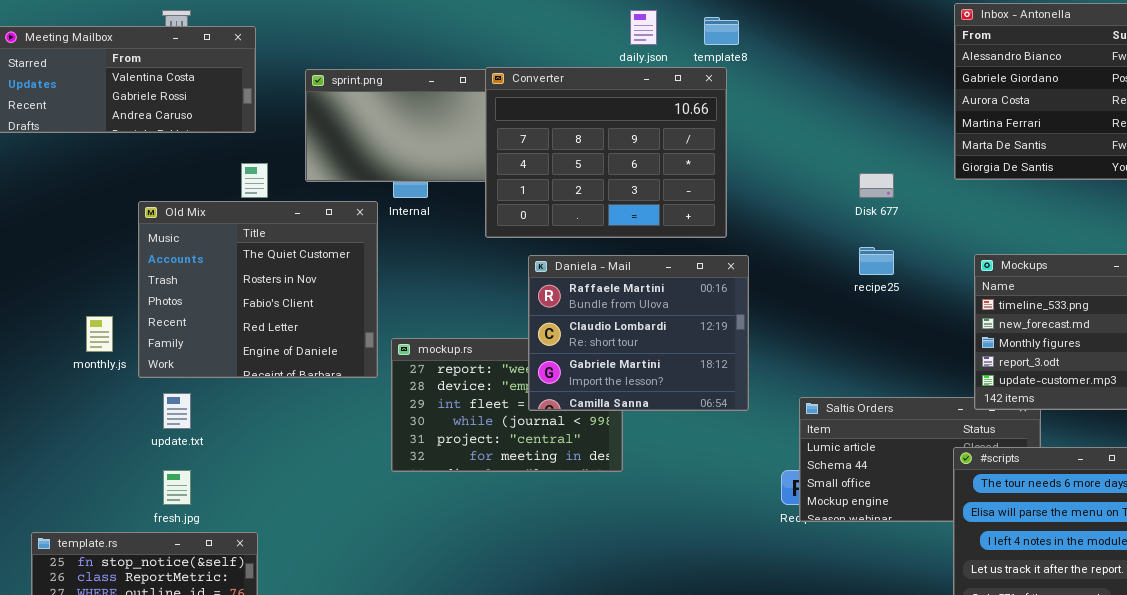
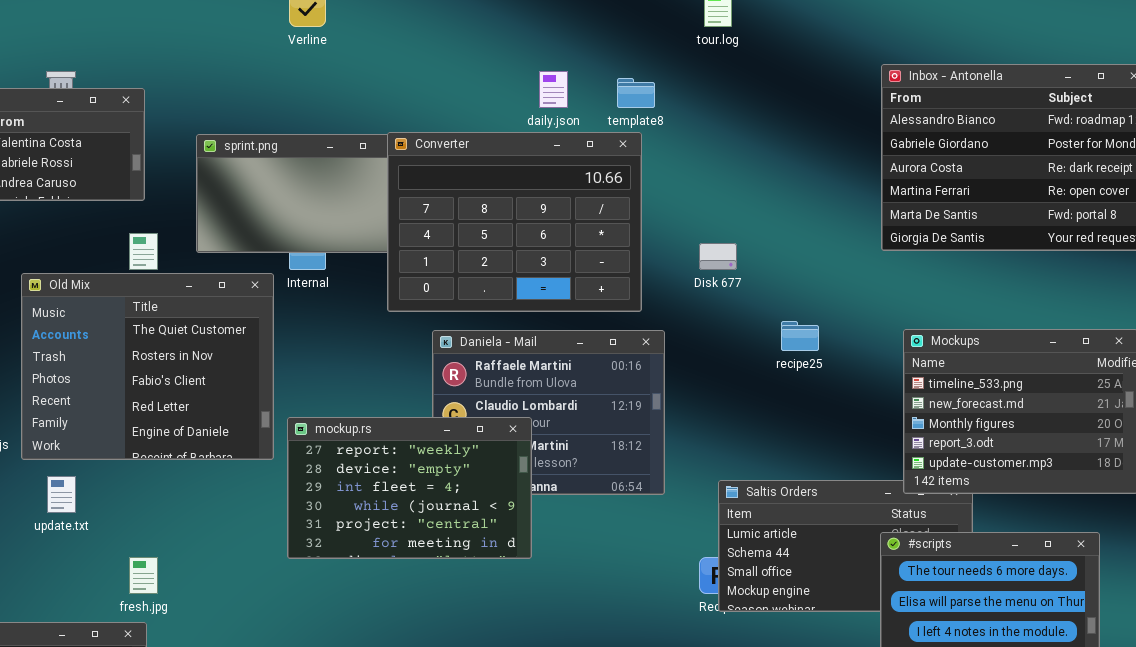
Disk 677: [859,173,894,198] -> [699,243,737,270], moved
mockup.rs: [391,338,623,472] -> [287,417,532,559], raised
fresh.jpg: [163,470,191,505] -> [129,557,158,594], moved

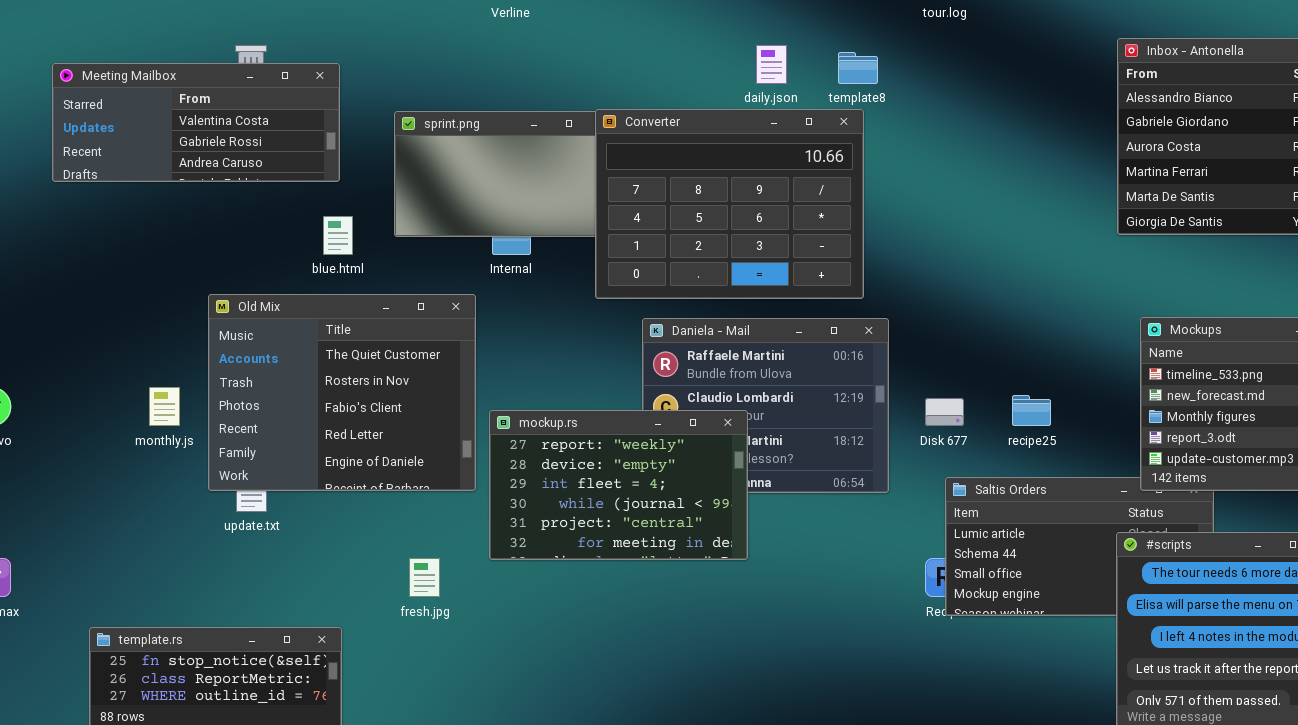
Disk 677: [699,243,737,270] -> [925,398,964,426], moved
Old Mix: [21,273,274,460] -> [208,294,476,491], moved
recipe25: [781,321,819,351] -> [1012,395,1051,426], moved
fresh.jpg: [129,557,158,594] -> [409,558,440,597], moved

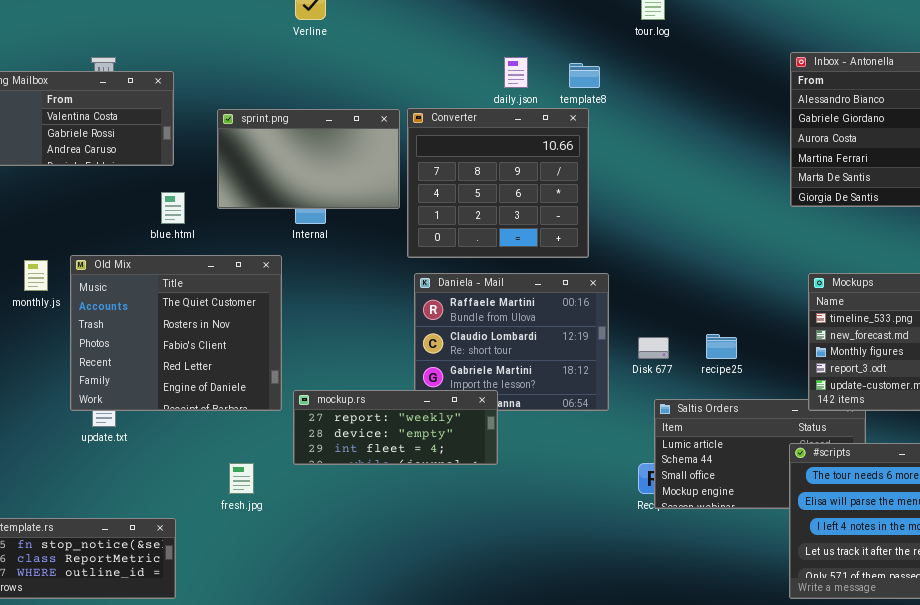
Converter: [595,109,864,299] -> [407,108,589,258], resized
monthly.js: [149,387,180,426] -> [24,260,48,291], moved
mockup.rs: [489,410,748,560] -> [293,390,498,465], resized

